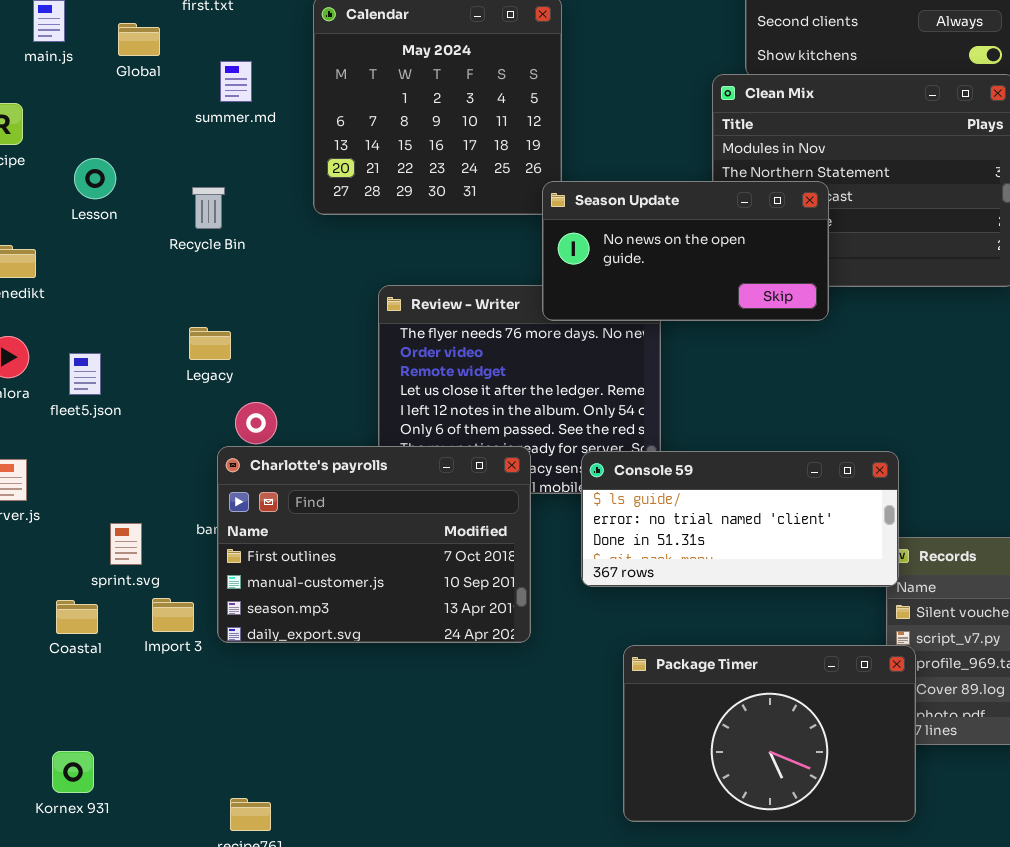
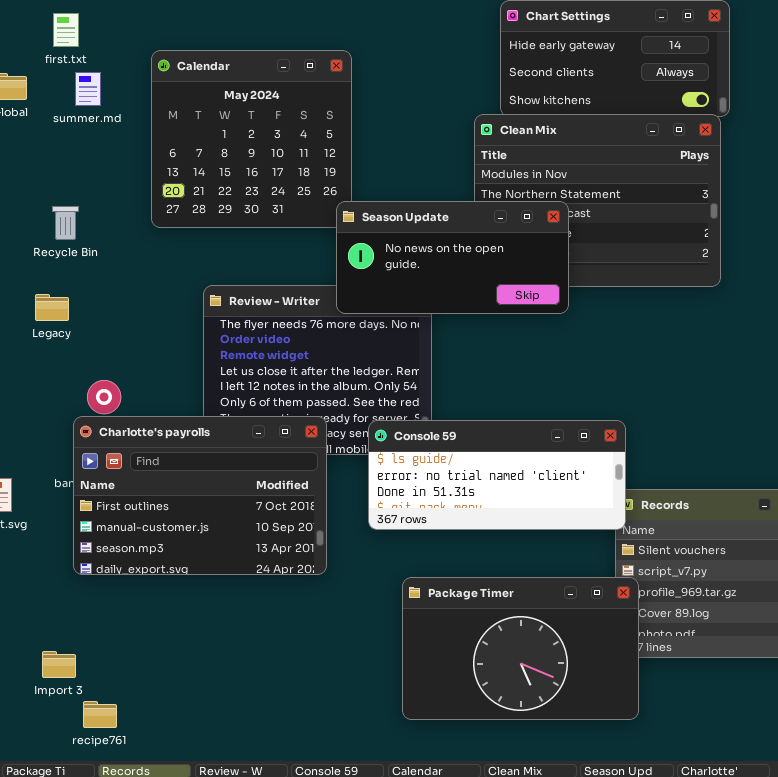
summer.md: [220,61,252,102] -> [75,72,101,106], moved
Legacy: [189,327,231,360] -> [35,294,69,321], moved
Import 3: [152,598,194,632] -> [42,651,76,678], moved

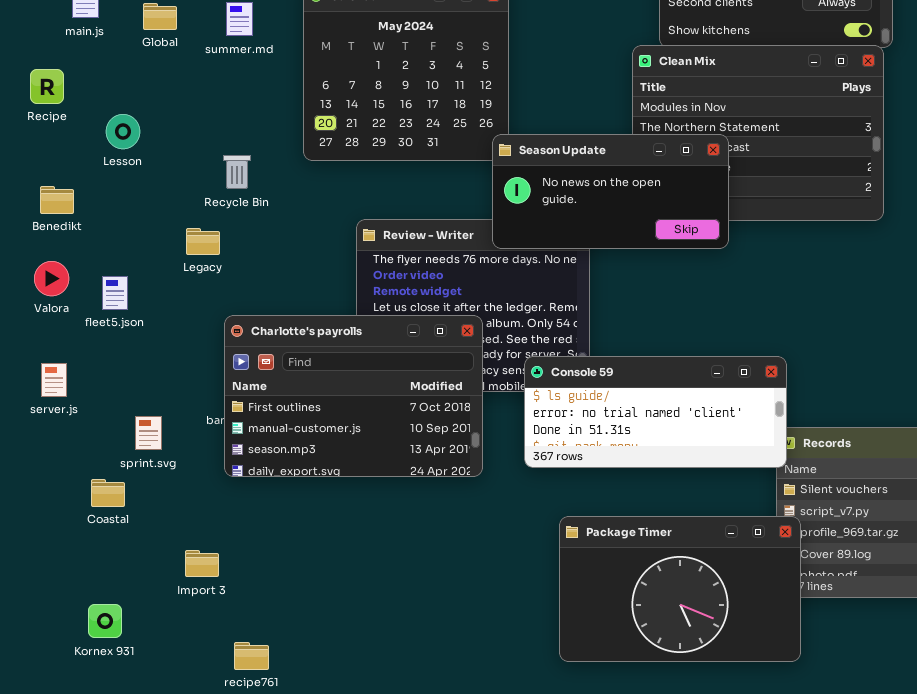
Recycle Bin: [52,206,79,240] -> [223,155,251,189], moved
Charlotte's payrolls: [73,416,327,575] -> [224,315,483,477], moved
Import 3: [42,651,76,678] -> [185,550,219,577], moved

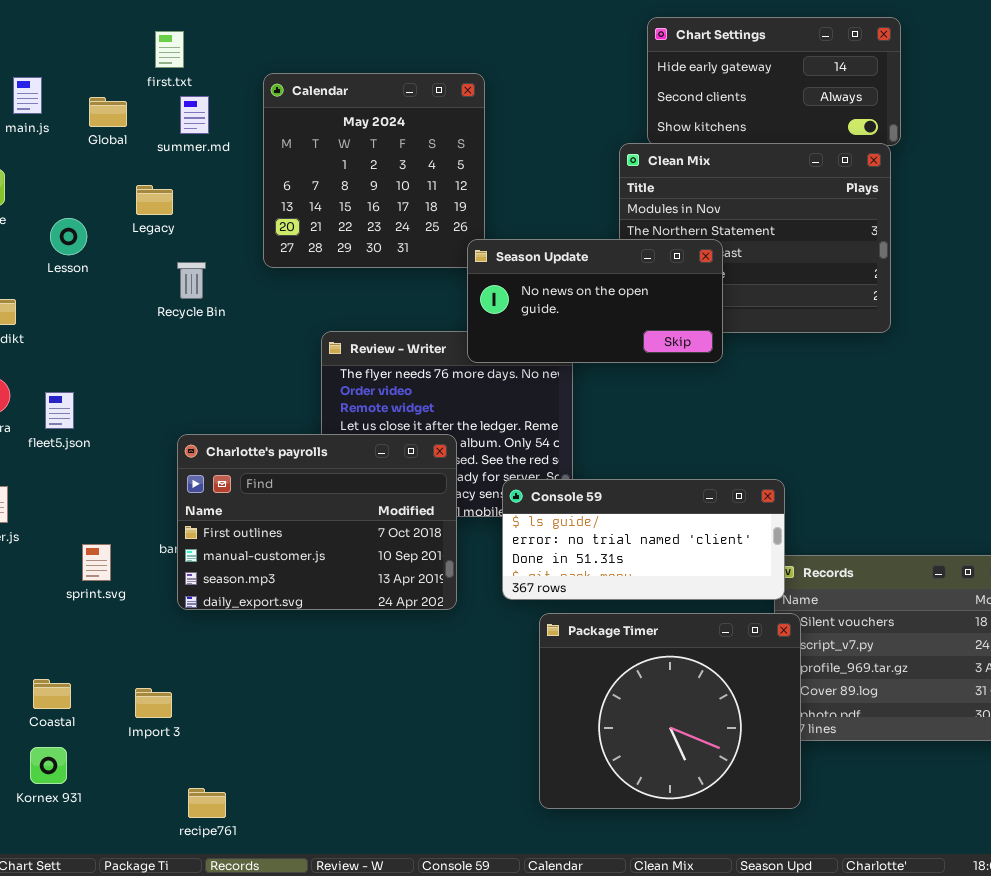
Legacy: [186,228,220,255] -> [136,185,173,215], moved
Coastal: [91,479,125,507] -> [33,679,71,709], moved
Package Timer: [559,516,801,662] -> [539,613,801,809], resized

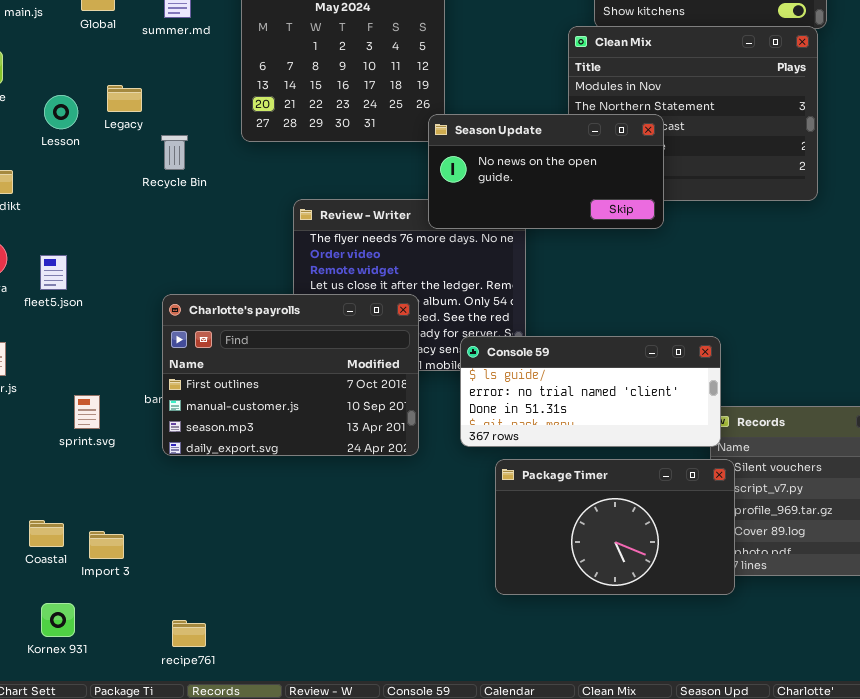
Legacy: [136,185,173,215] -> [107,85,142,112], moved
Package Timer: [539,613,801,809] -> [495,459,735,595], resized
Import 3: [135,688,172,718] -> [89,531,124,559], moved
Kornex 931: [30,747,67,784] -> [41,603,75,637], moved

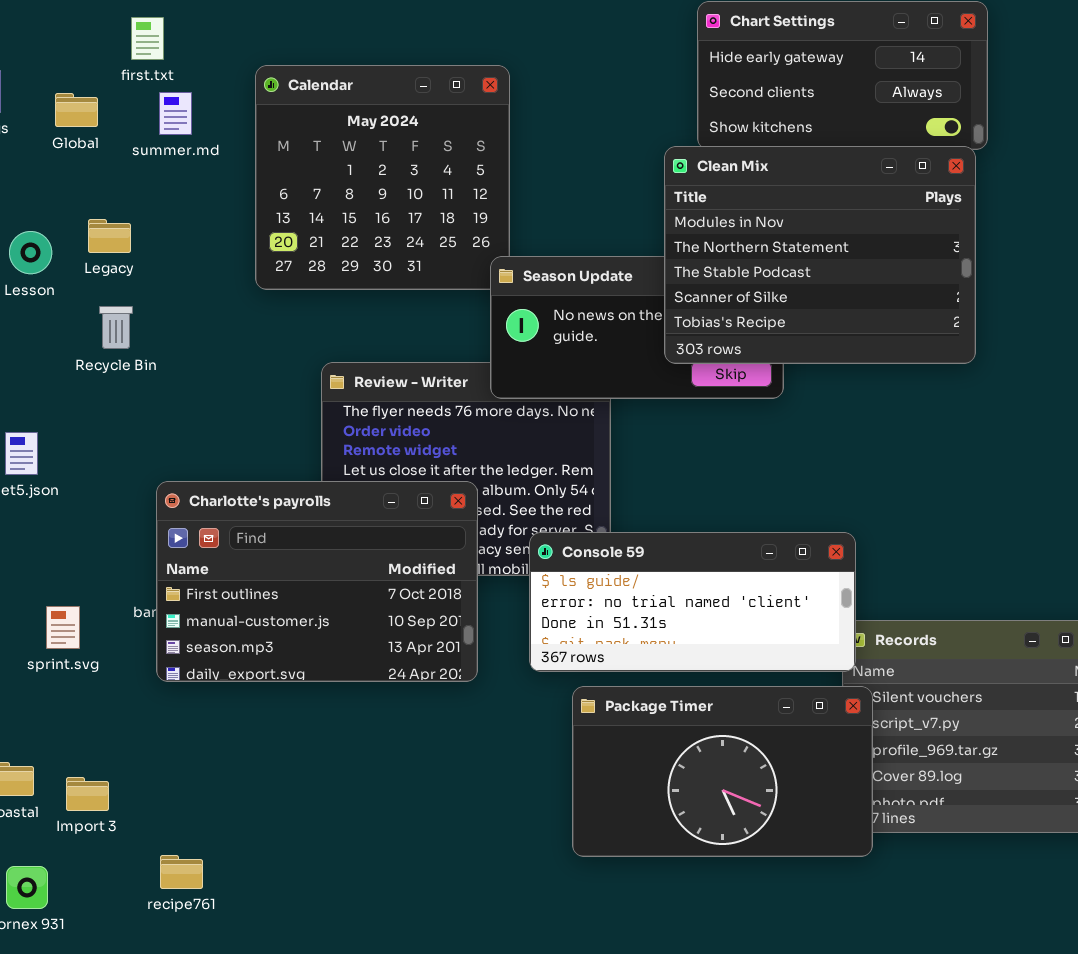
Clean Mix: [568,26,818,201] -> [664,146,976,364], raised
Recycle Bin: [161,135,188,170] -> [99,306,133,349], moved
recipe761: [172,620,206,647] -> [160,855,203,889], moved

